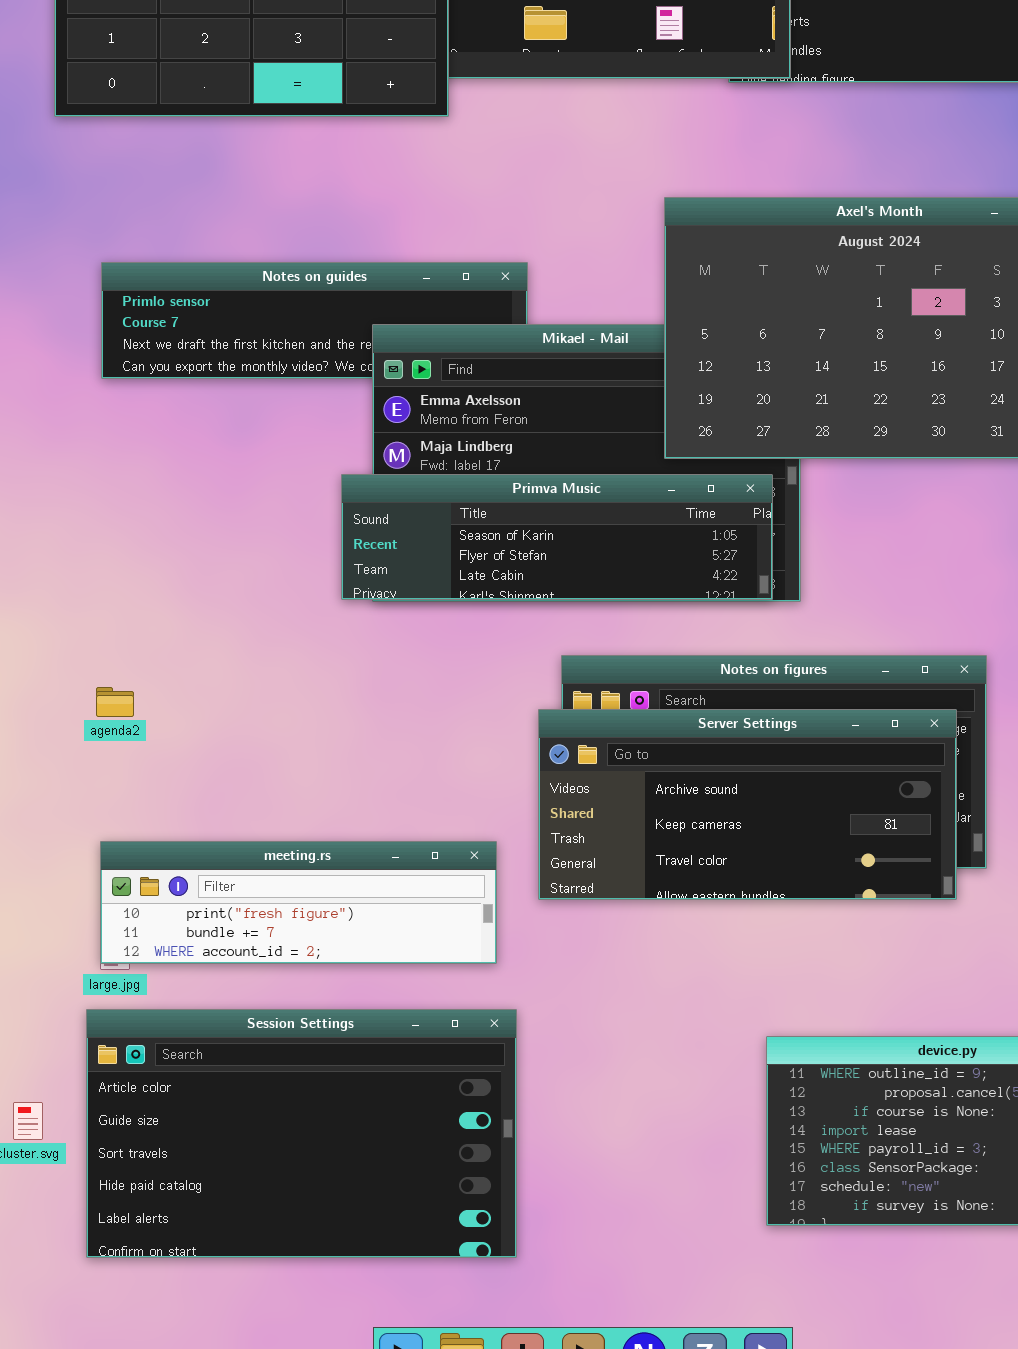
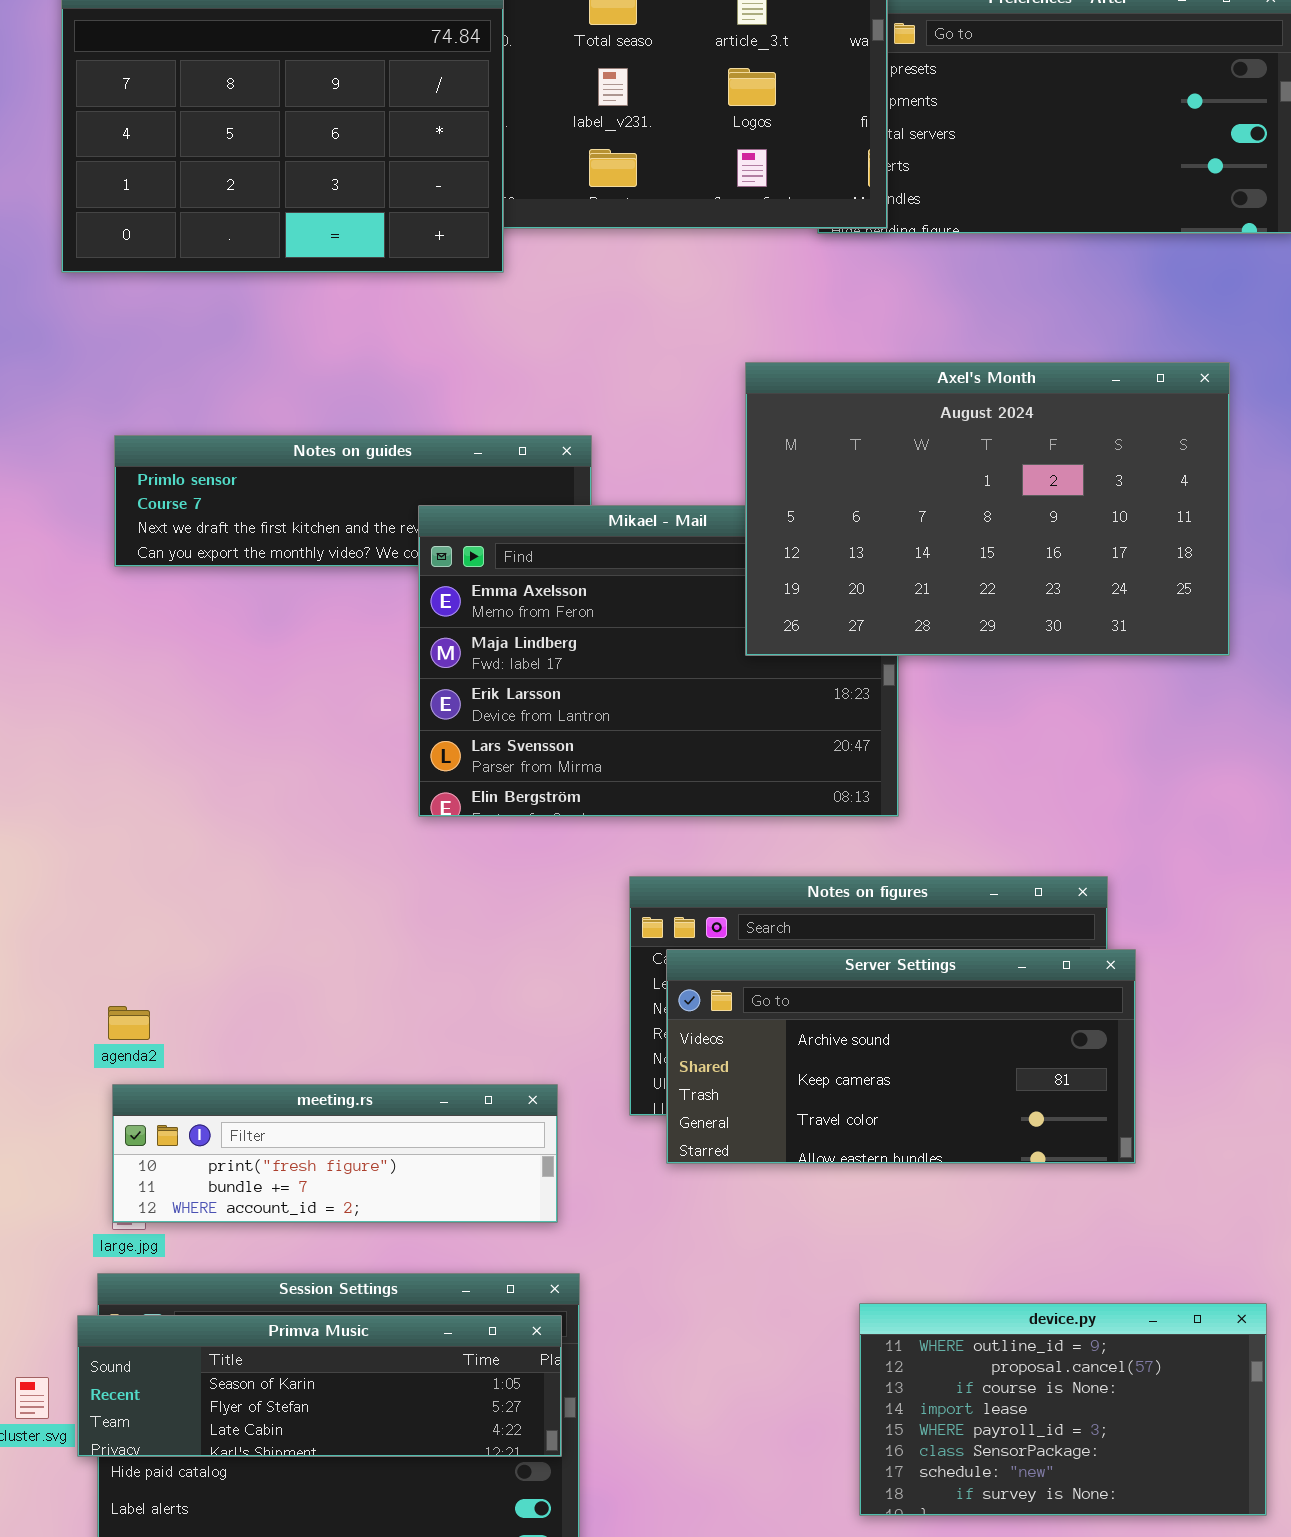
Primva Music: [341,474,773,600] -> [77,1315,562,1457], moved
agenda2: [96,687,134,717] -> [108,1006,150,1040], moved
Server Settings: [538,709,957,900] -> [666,949,1136,1164], moved

